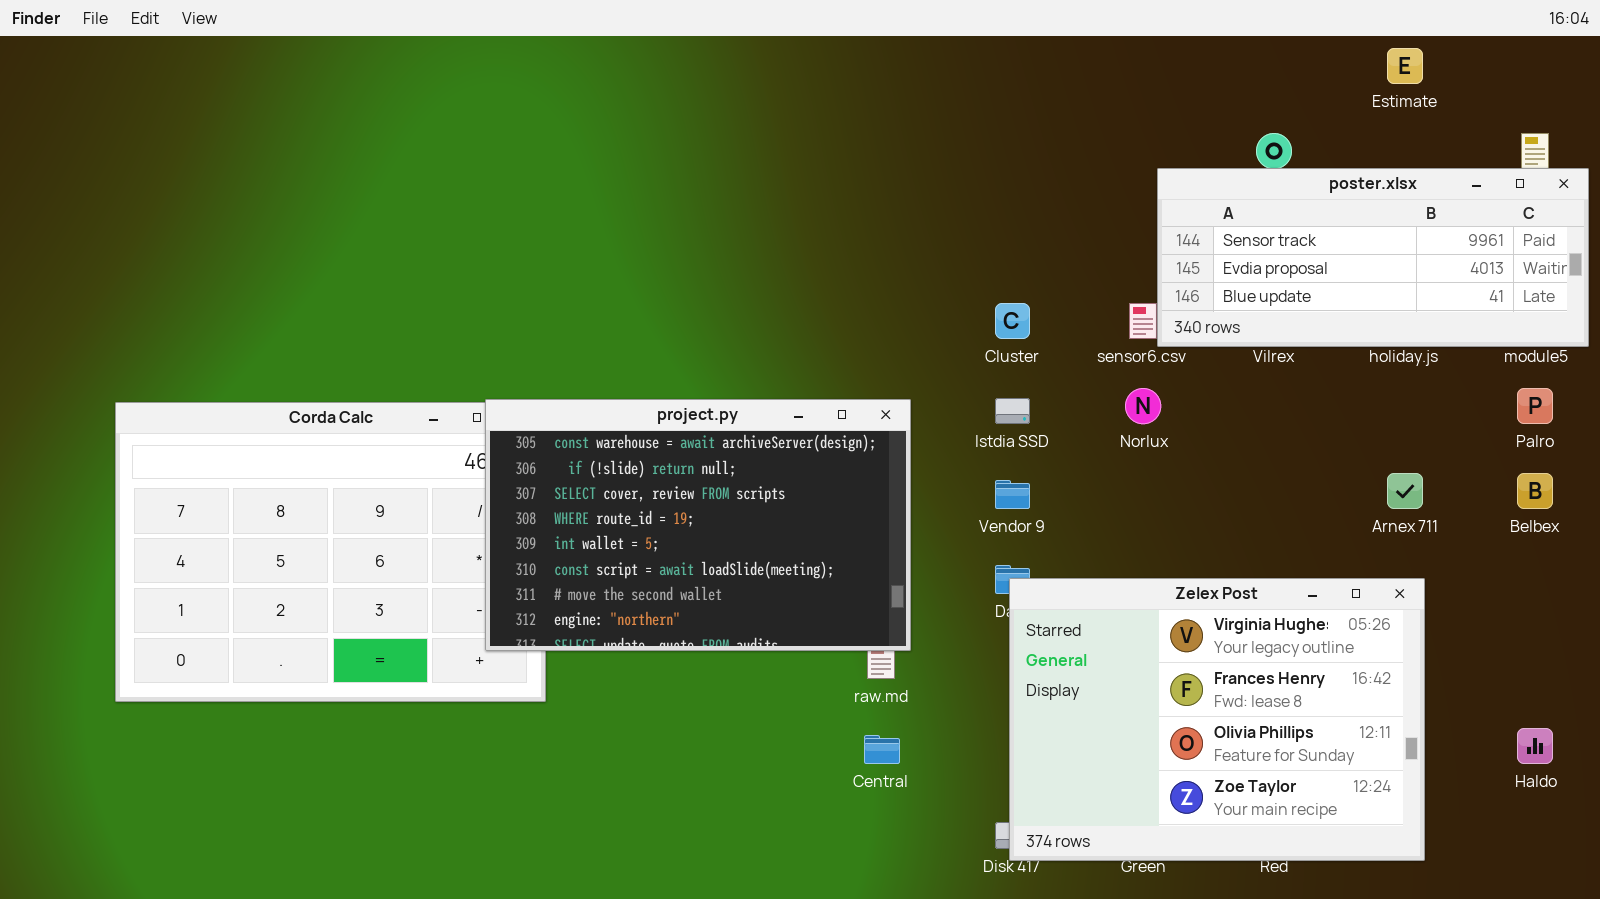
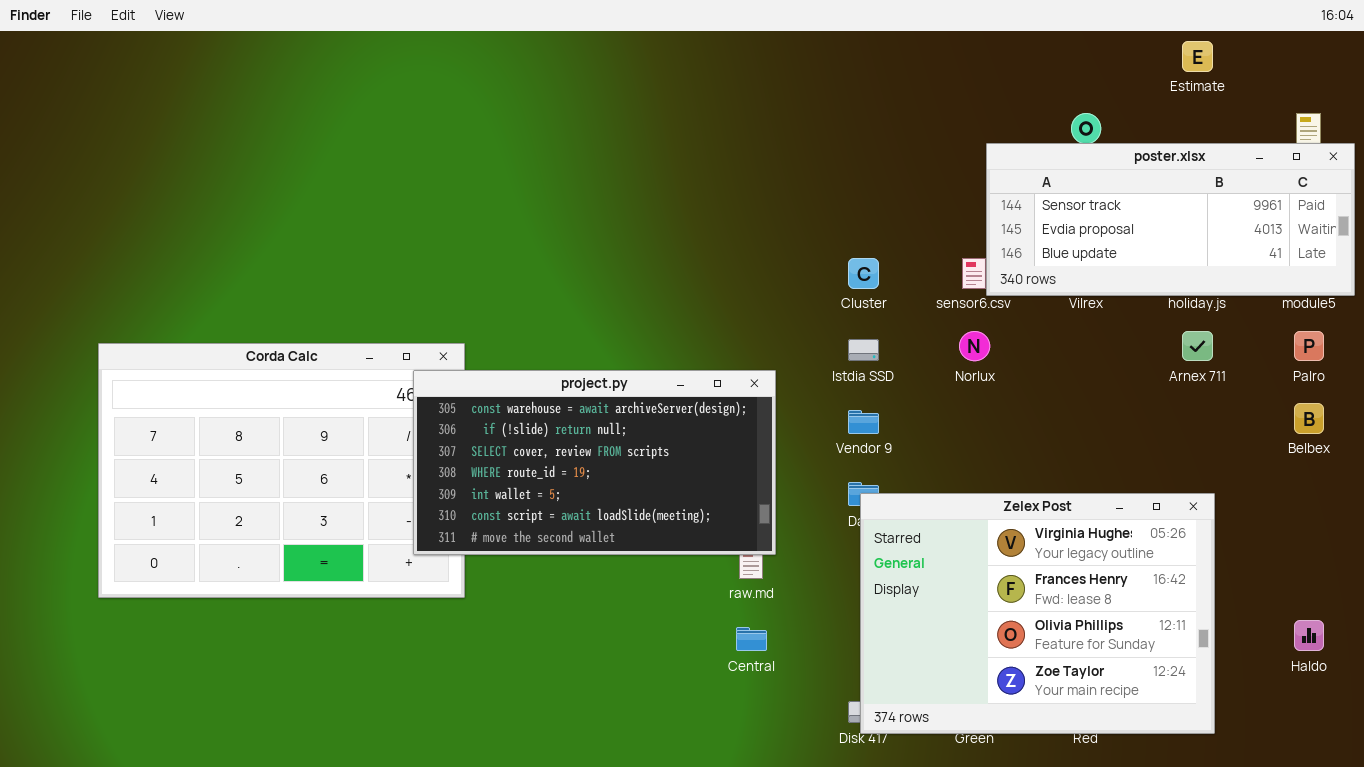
project.py: [485,399,911,651] -> [413,370,776,555], resized
Arnex 711: [1387,473,1423,509] -> [1182,331,1213,361], moved

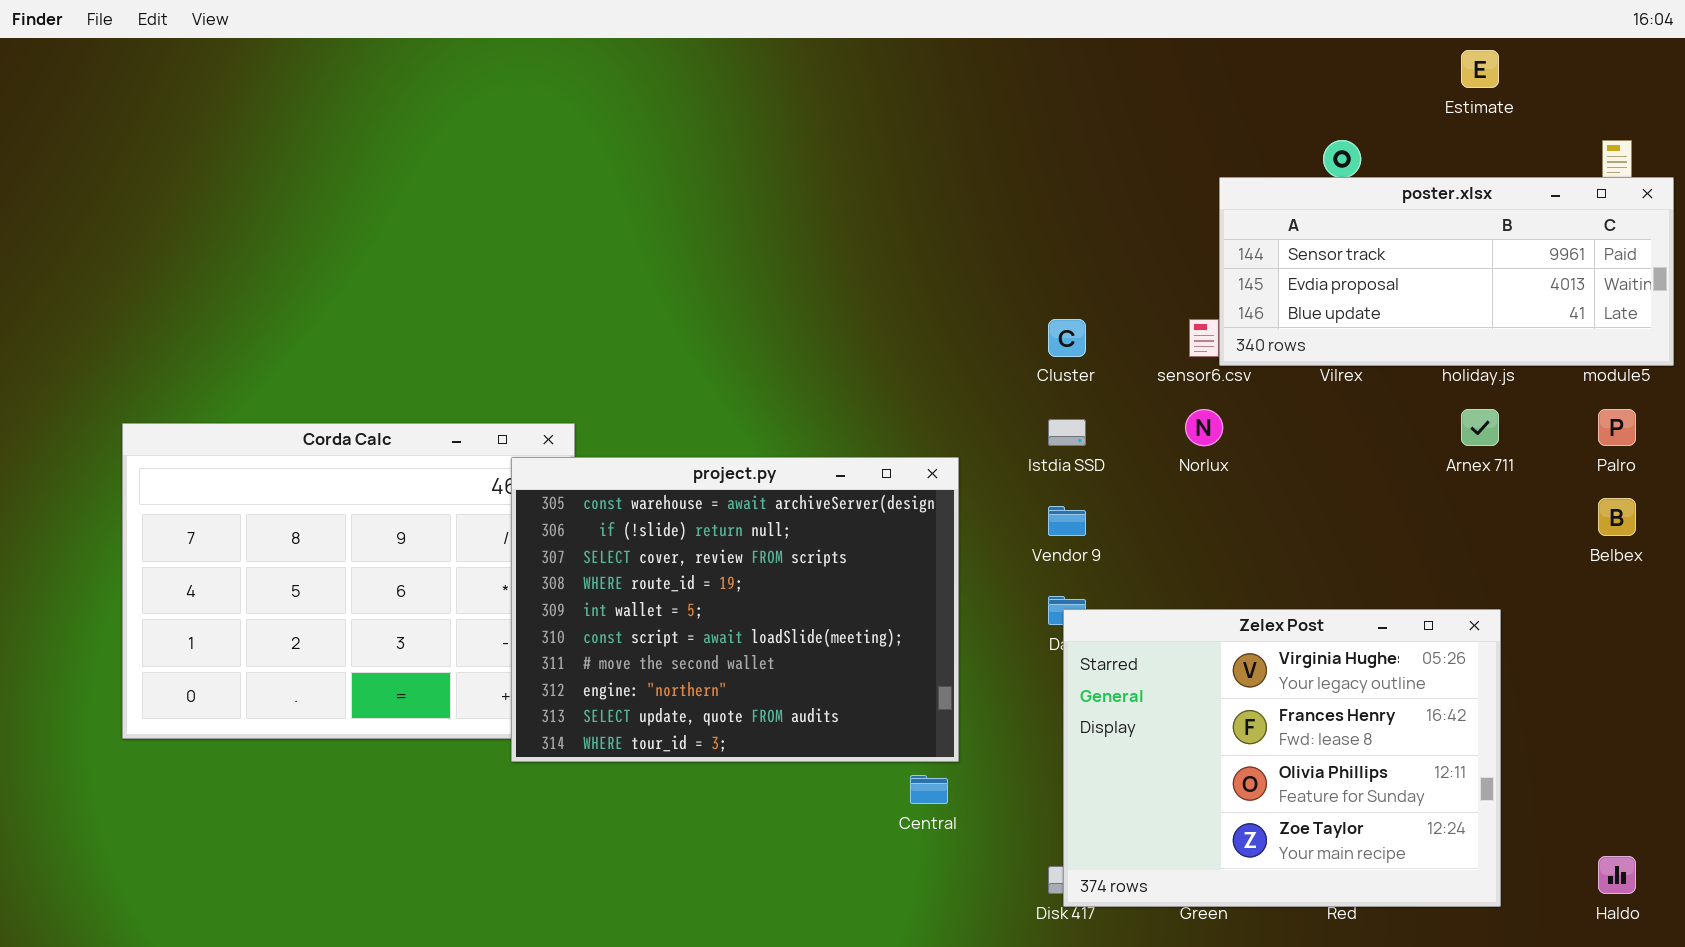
project.py: [413,370,776,555] -> [511,457,959,762], resized
Haldo: [1294,620,1324,651] -> [1598,856,1636,894], moved

